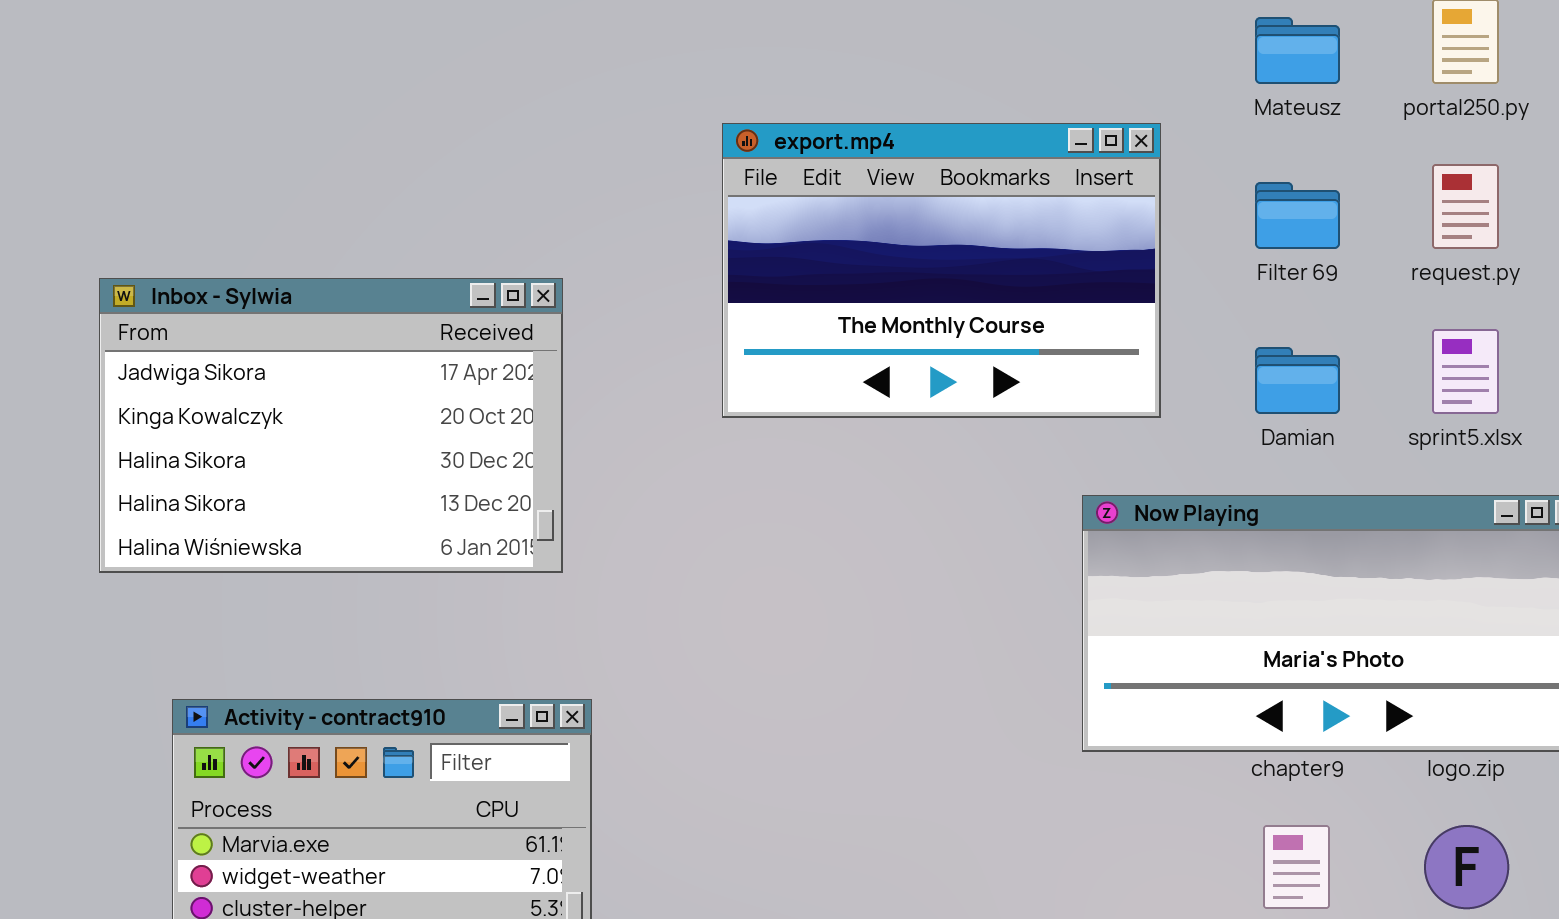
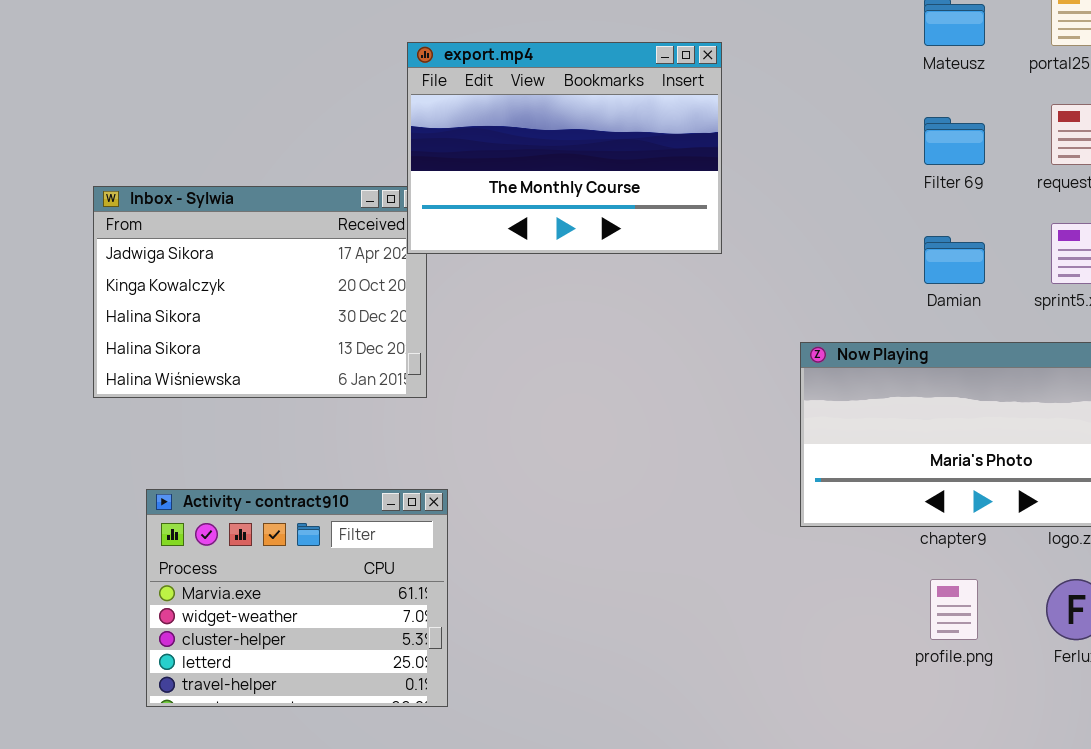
export.mp4: [722,123,1161,418] -> [407,42,722,254], moved

